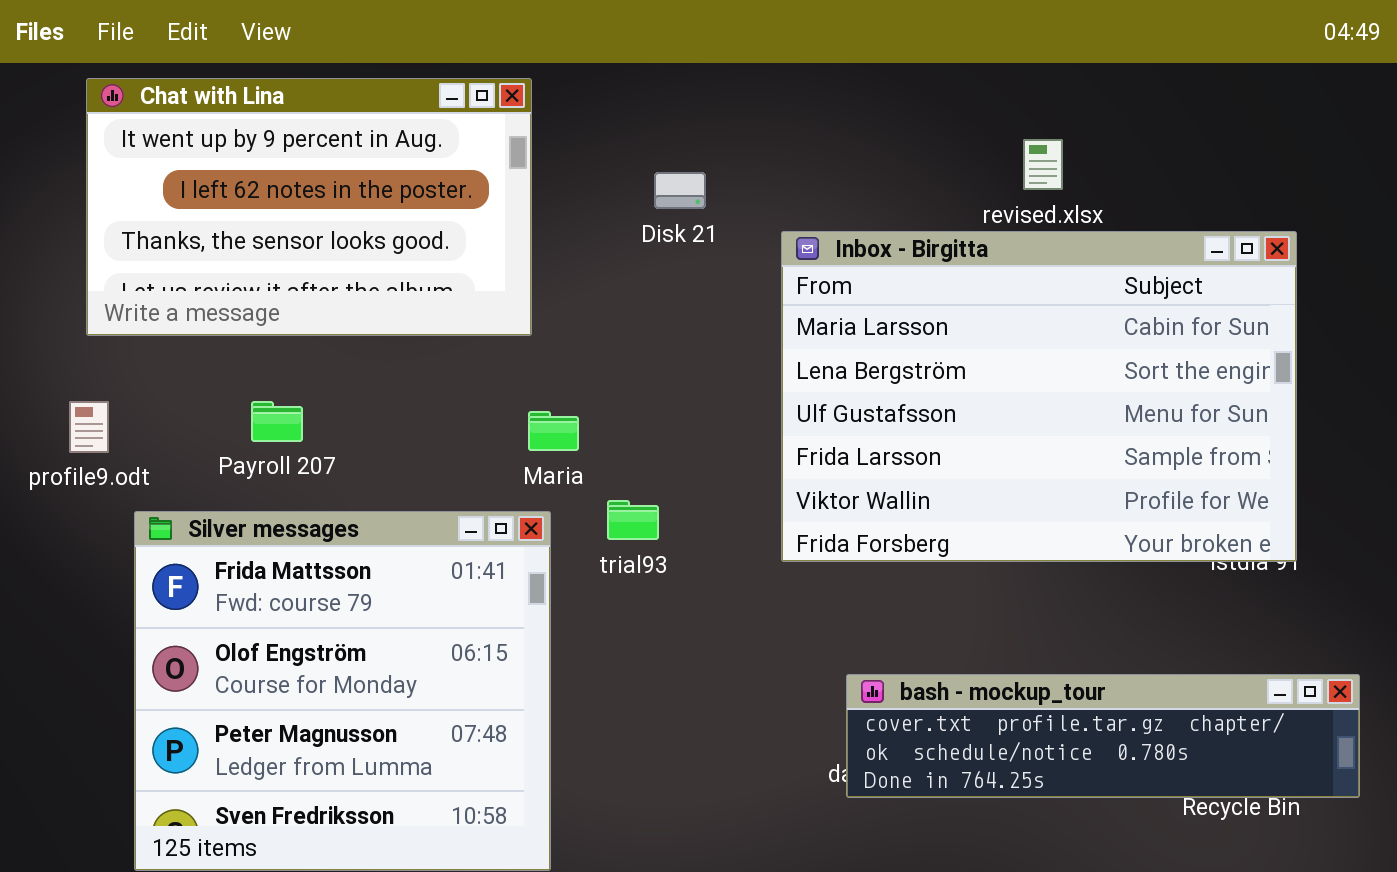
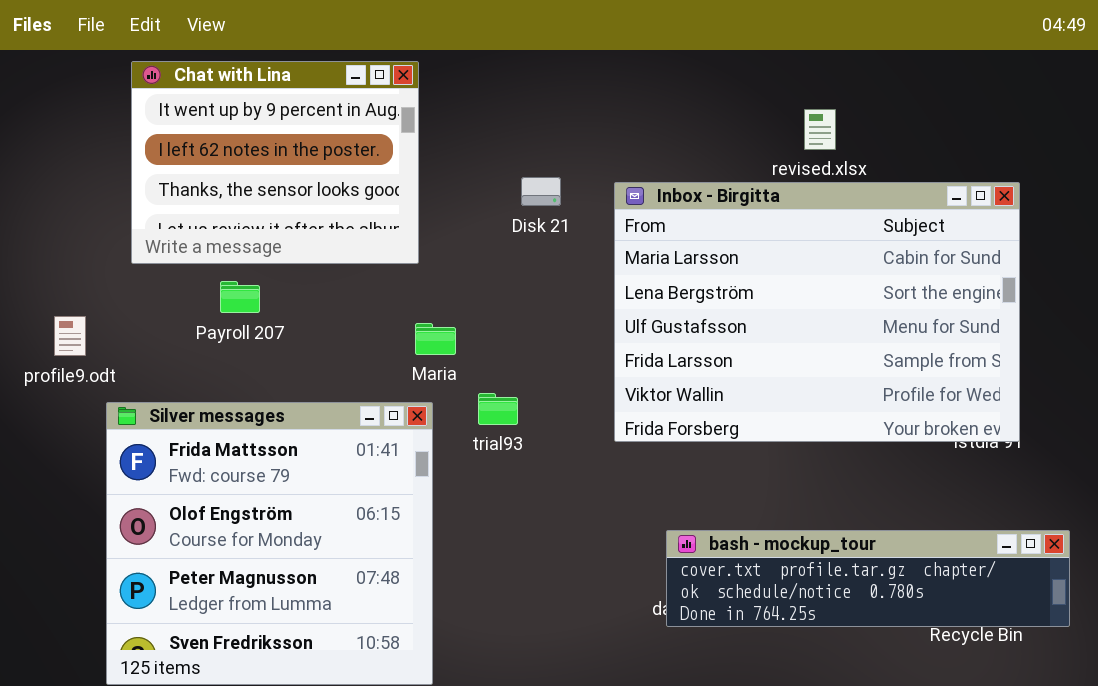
Chat with Lina: [86,78,532,336] -> [131,61,419,264], resized
Disk 21: [654,172,706,209] -> [521,177,561,206], moved
Payroll 207: [251,401,303,442] -> [220,281,260,313], moved

